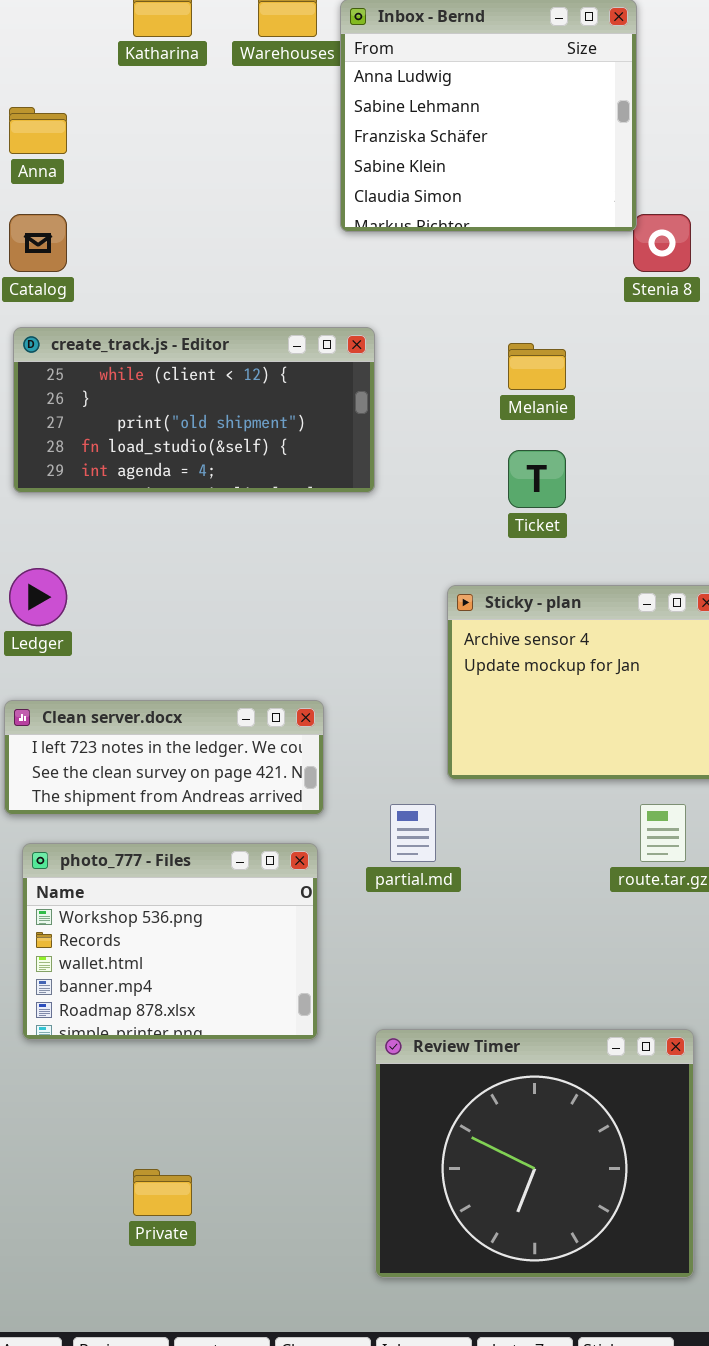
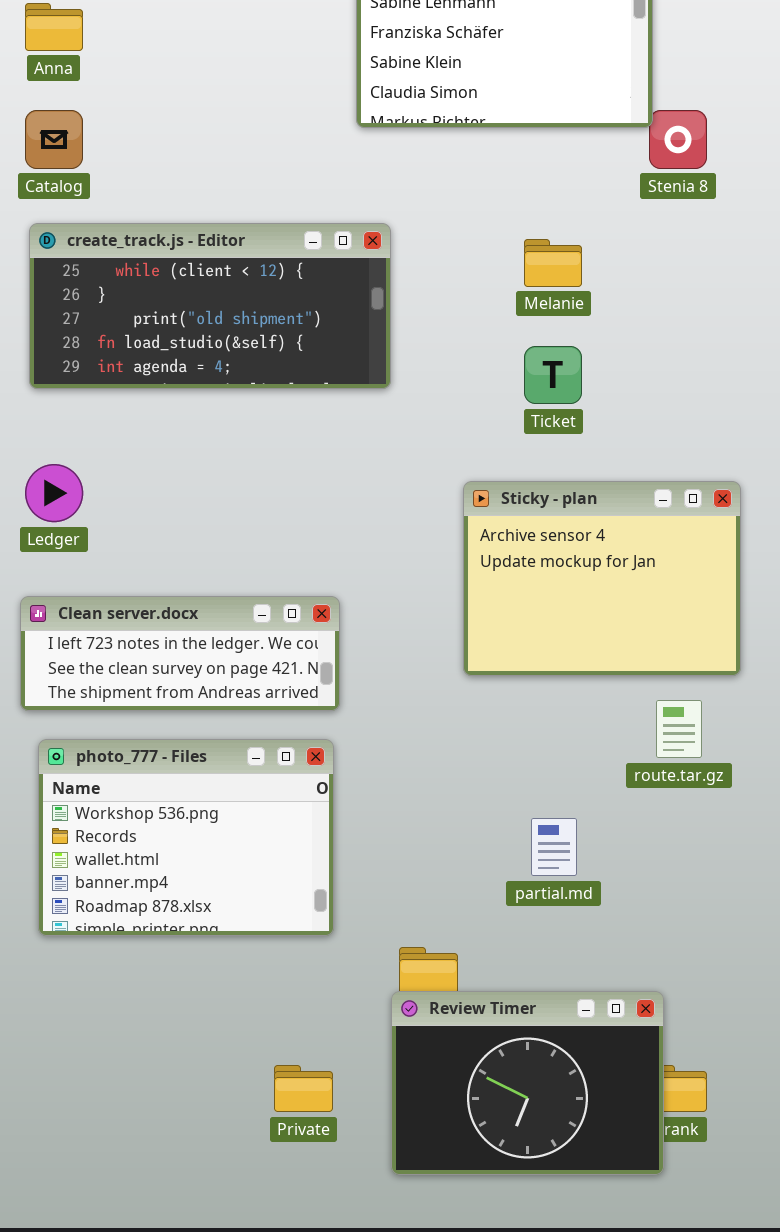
partial.md: [390,804,436,862] -> [531,818,577,876], moved
Review Timer: [375,1029,694,1278] -> [391,991,664,1175], resized
Private: [133,1169,192,1216] -> [274,1065,333,1112], moved

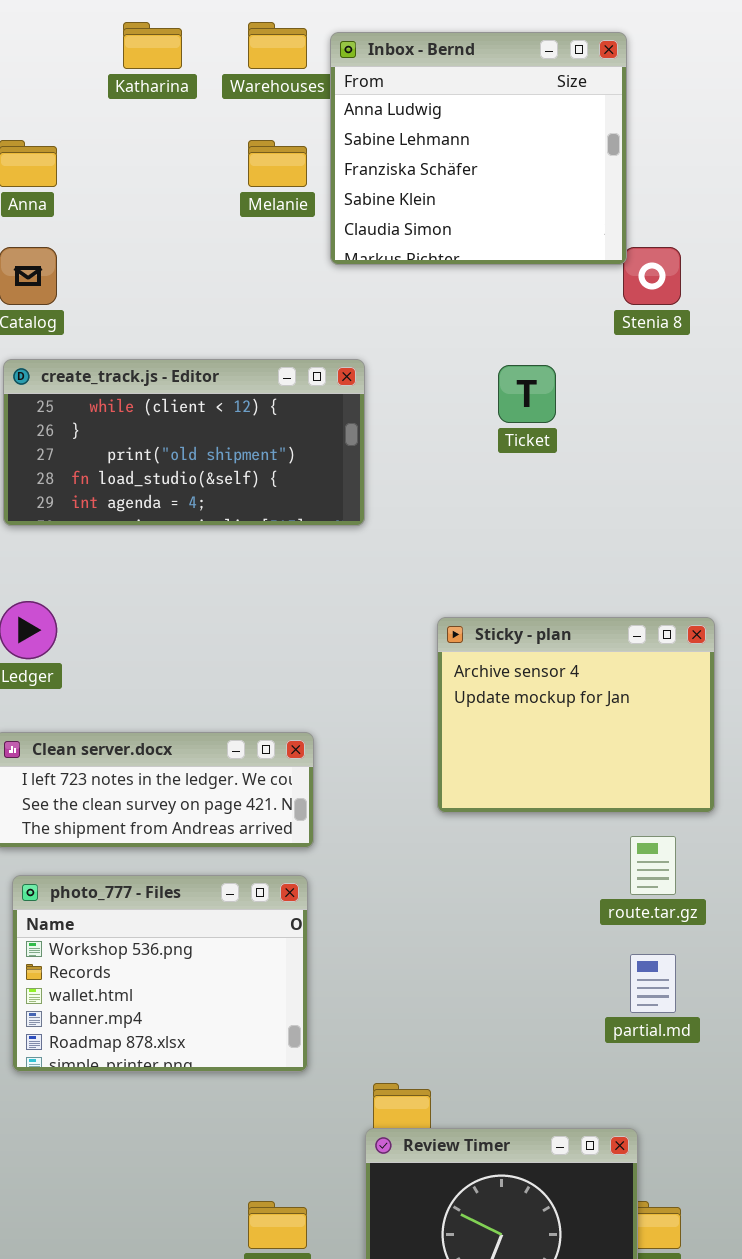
Melanie: [524,239,582,287] -> [248,140,307,187], moved
Ticket: [524,346,582,404] -> [498,365,556,423], moved
partial.md: [531,818,577,876] -> [630,954,676,1013], moved

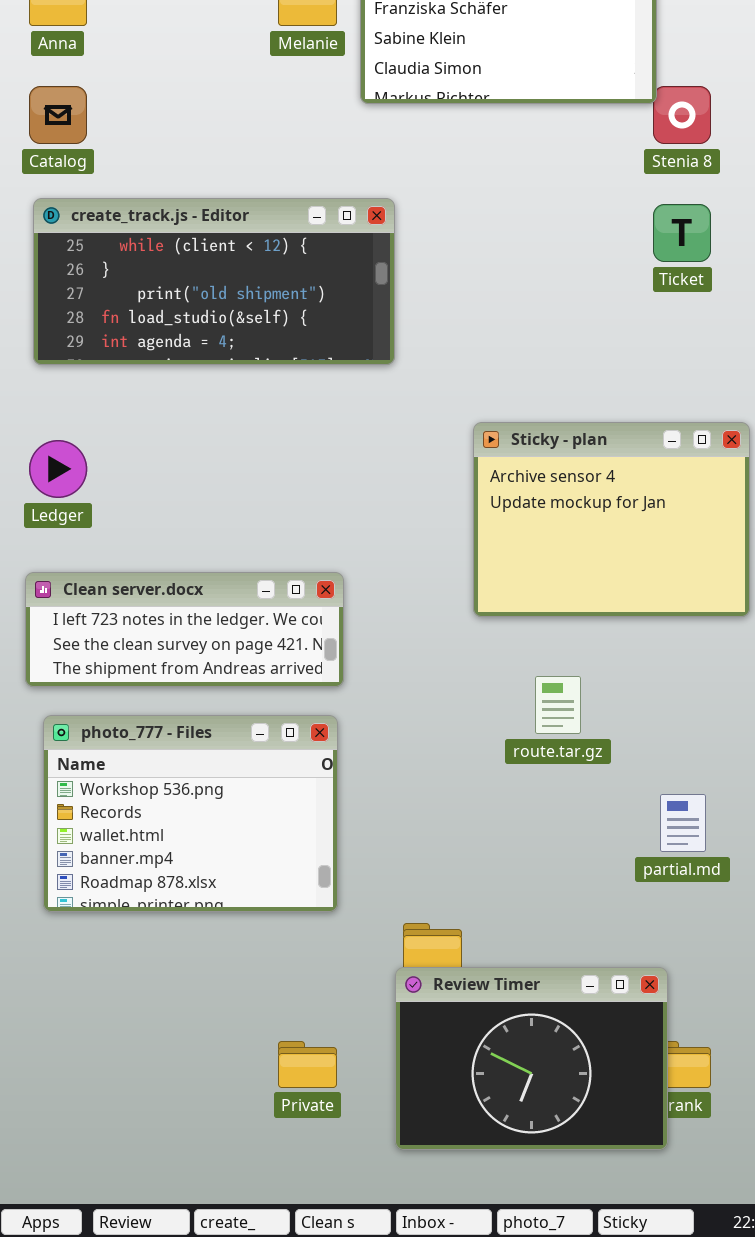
Ticket: [498,365,556,423] -> [653,204,711,262], moved
Sticky - plan: [437,617,715,813] -> [473,422,750,617], moved
route.tar.gz: [630,836,676,895] -> [535,676,581,734], moved

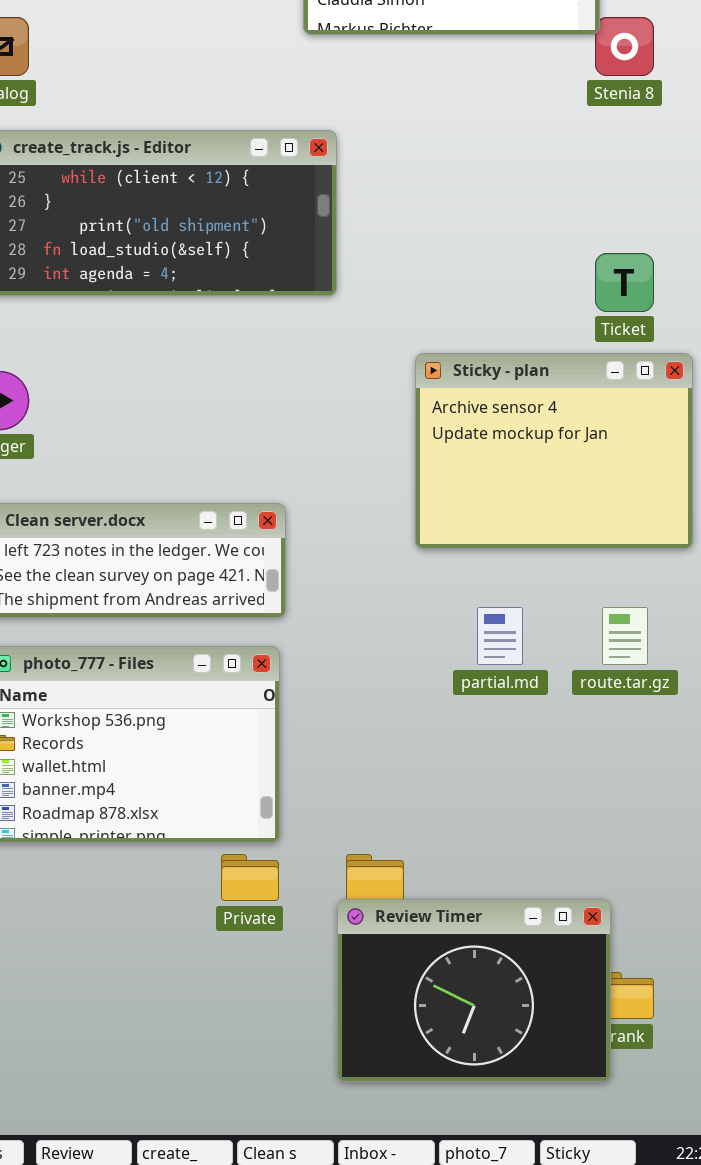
Ticket: [653,204,711,262] -> [595,253,654,312], moved
route.tar.gz: [535,676,581,734] -> [602,607,648,665], moved
partial.md: [660,794,706,852] -> [477,607,523,665], moved
Private: [278,1041,337,1088] -> [221,854,279,901], moved

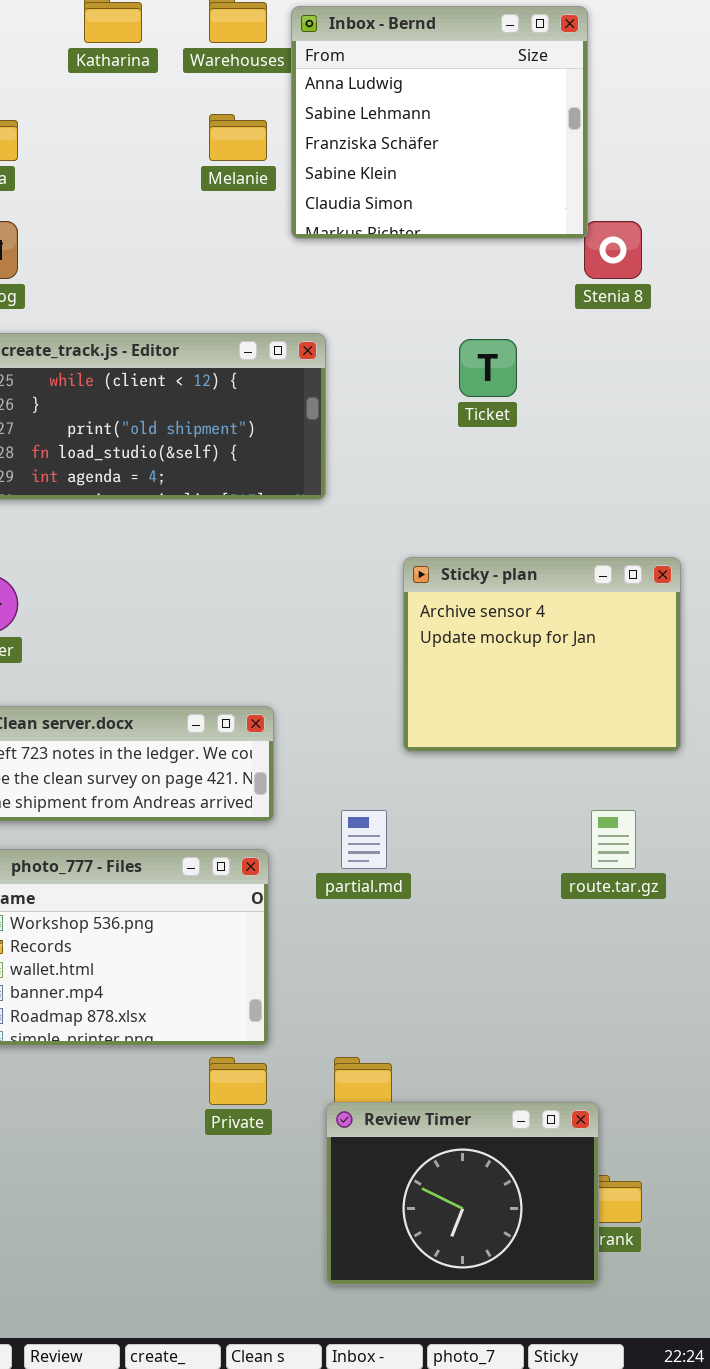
Ticket: [595,253,654,312] -> [459,339,517,397], moved
partial.md: [477,607,523,665] -> [341,810,387,869], moved

